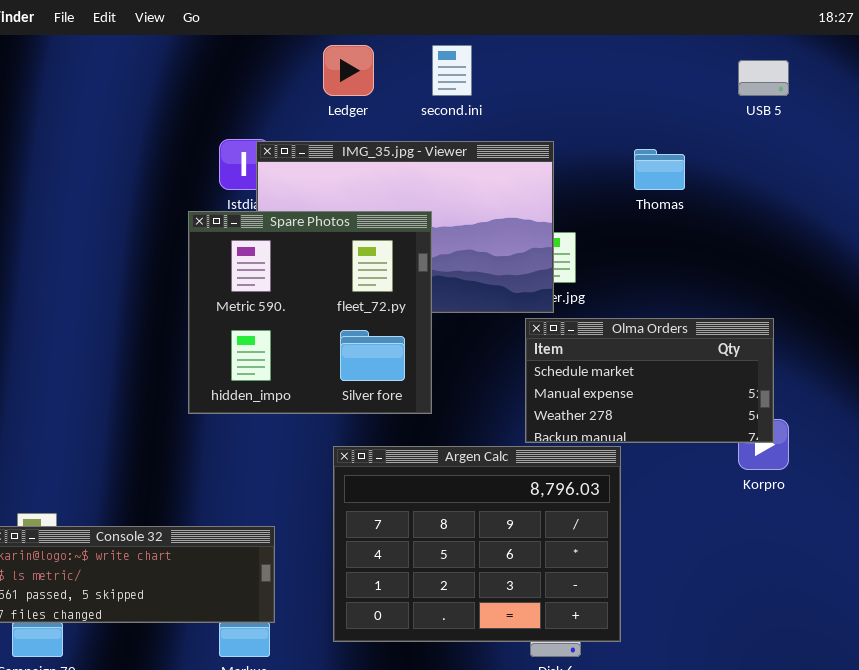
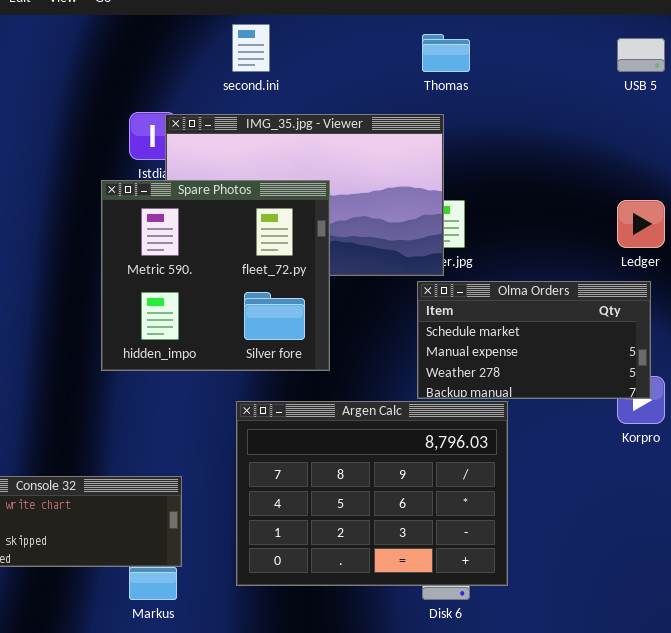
Ledger: [323,45,374,96] -> [617,200,665,248], moved
second.ini: [432,45,472,96] -> [232,24,270,72], moved
Thomas: [634,149,685,190] -> [422,34,470,72], moved

